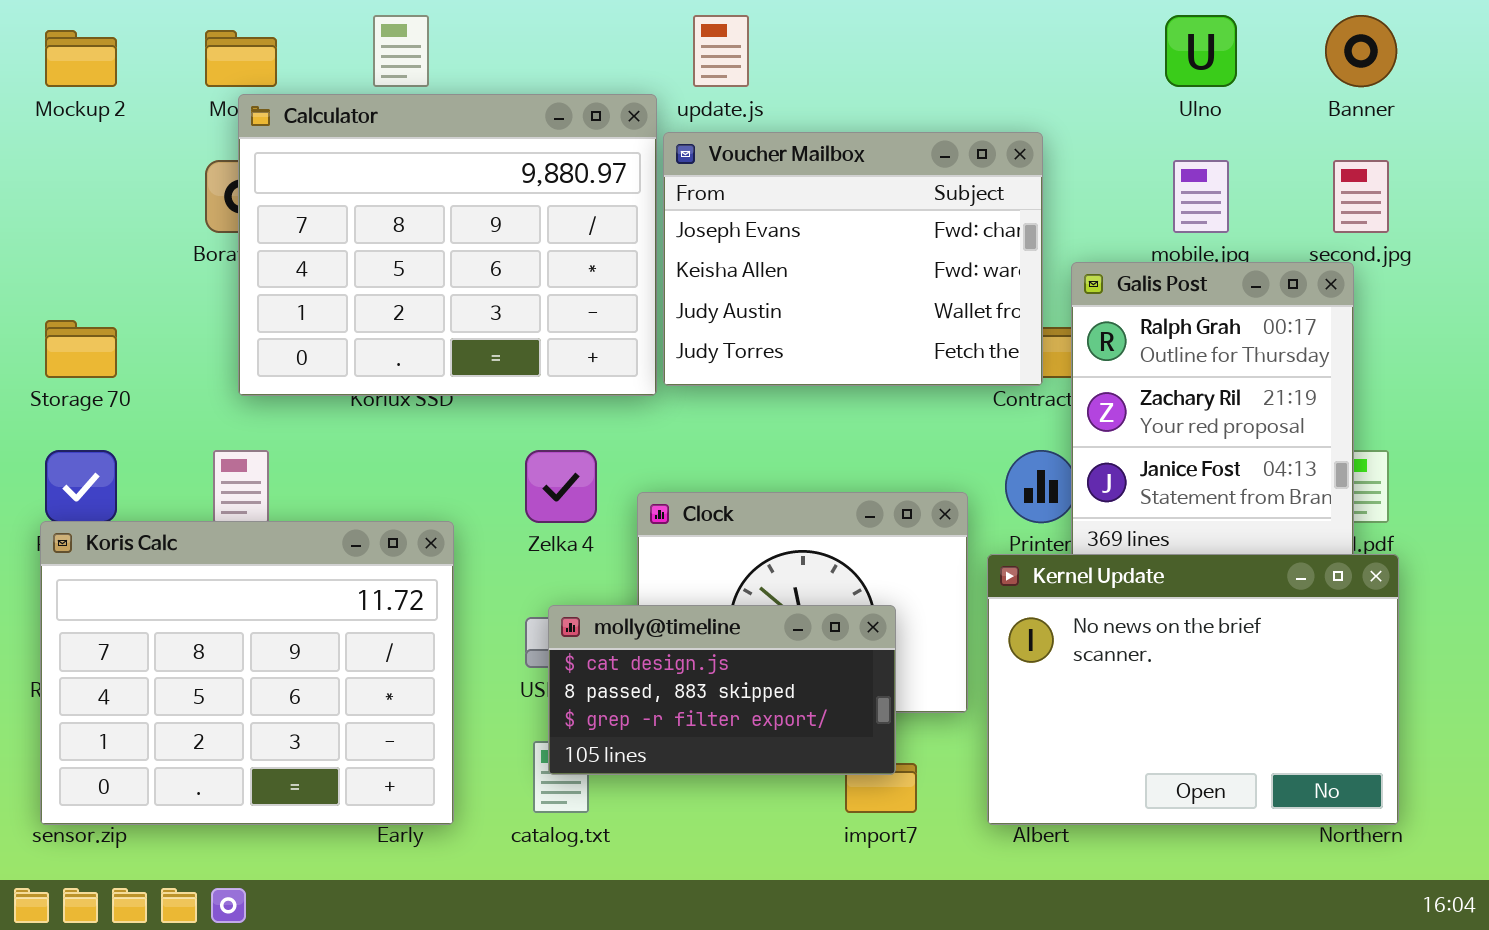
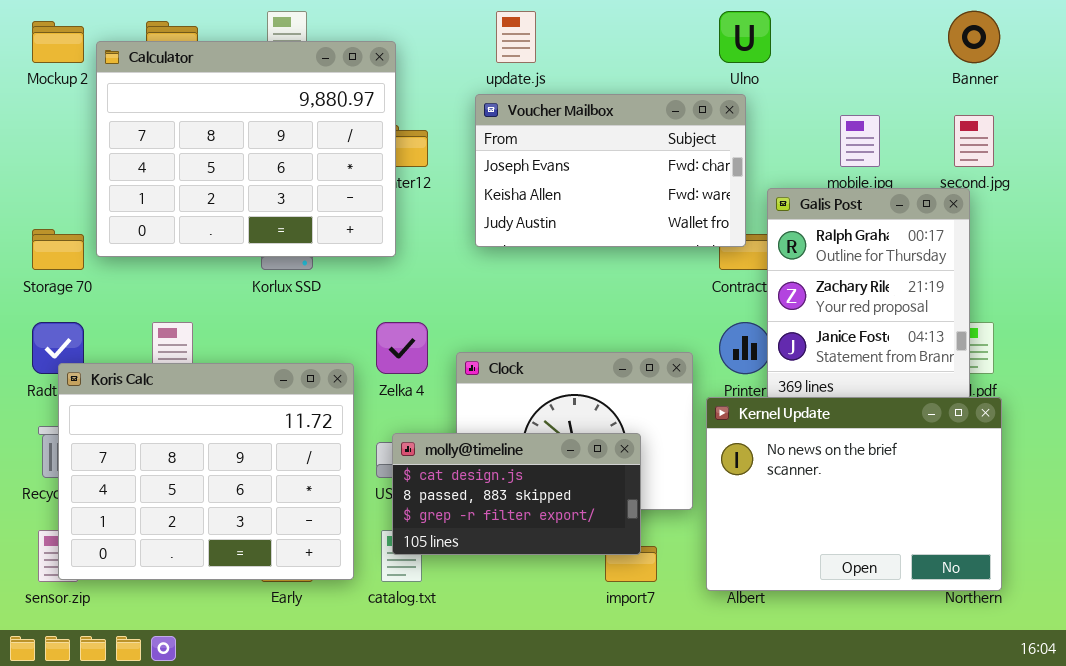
Ulno: [1165,15,1237,87] -> [719,11,771,63], moved
Calculator: [238,94,657,396] -> [96,41,396,257], moved
Voucher Mailbox: [663,132,1043,386] -> [475,94,746,247], resized
Koris Calc: [40,521,454,825] -> [58,363,354,580], moved

